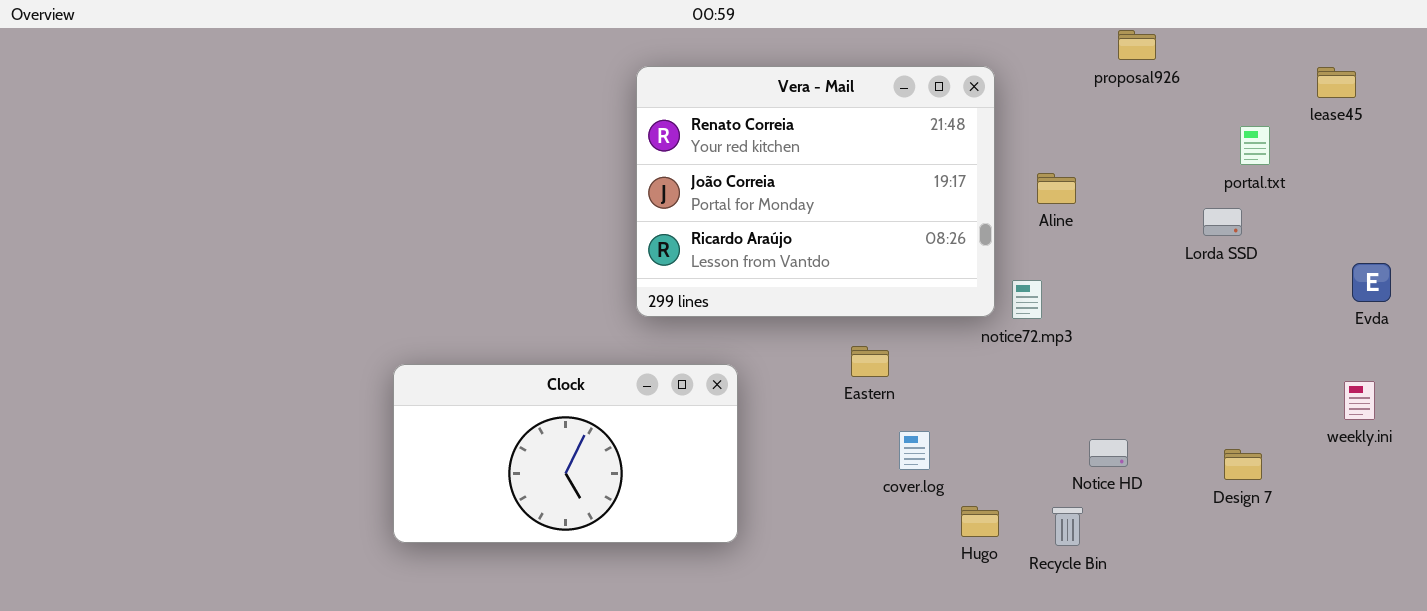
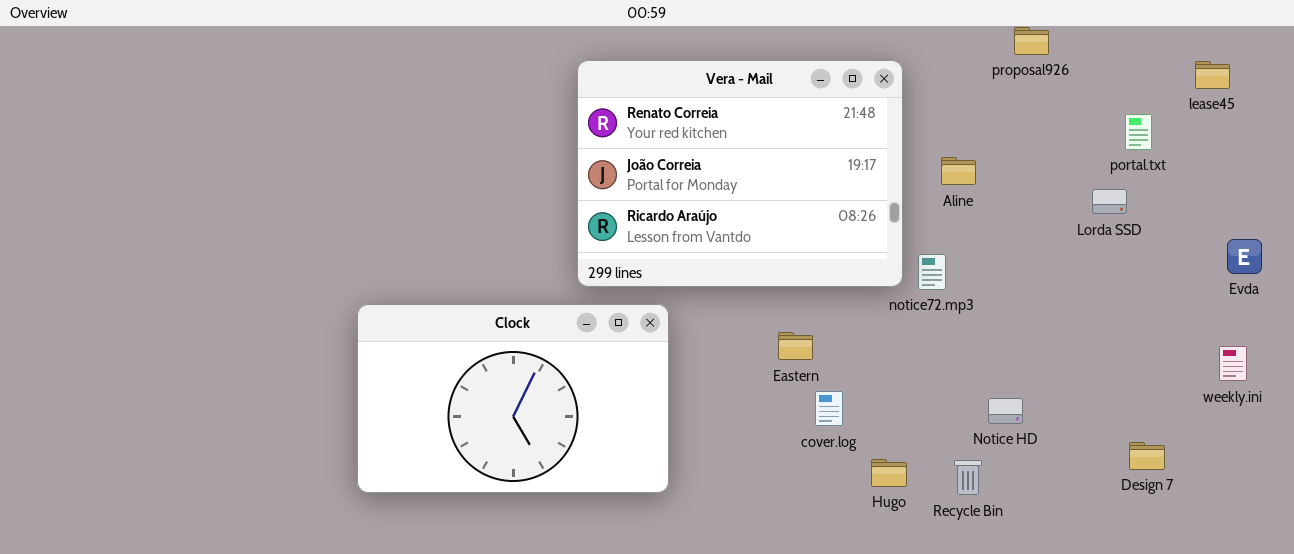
Eastern: [851,346,889,377] -> [778,332,813,360], moved
Clock: [393,364,738,543] -> [357,304,669,493], resized
Design 7: [1224,449,1262,480] -> [1129,442,1165,470], moved

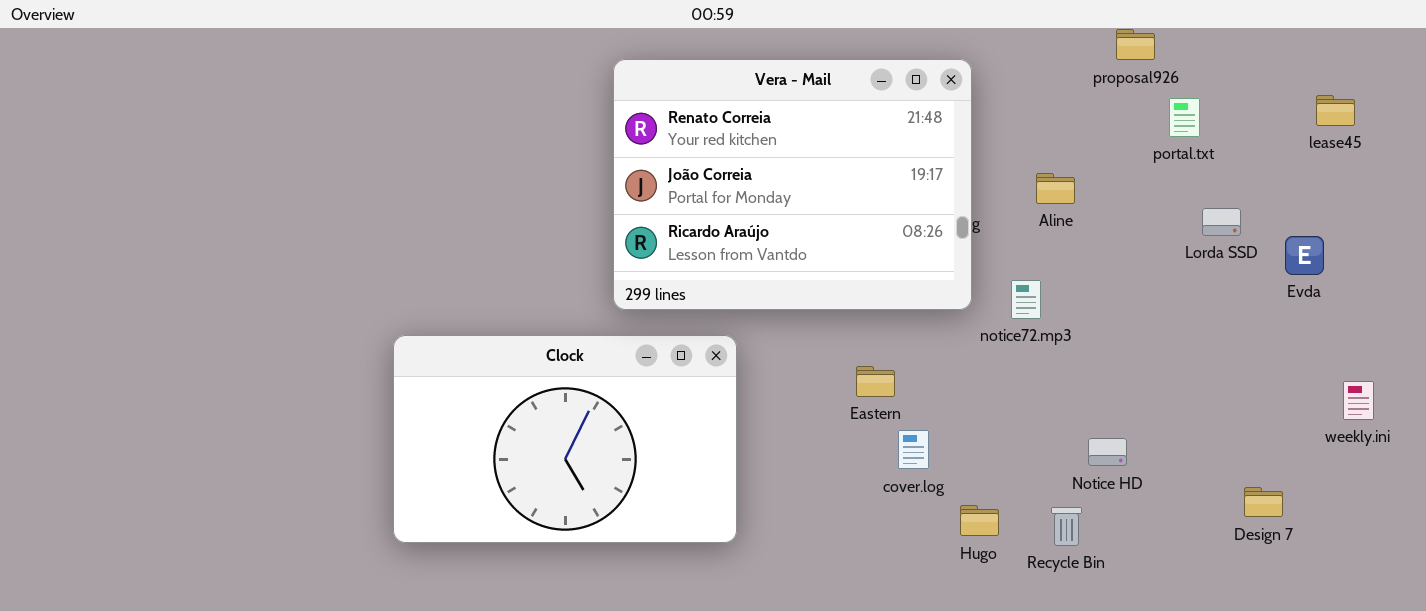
Vera - Mail: [577,60,903,287] -> [613,59,972,310], moved
lease45: [1195,61,1230,89] -> [1316,95,1355,126], moved
portal.txt: [1125,114,1152,150] -> [1169,98,1200,137], moved
Evda: [1227,239,1262,274] -> [1285,236,1324,275], moved

